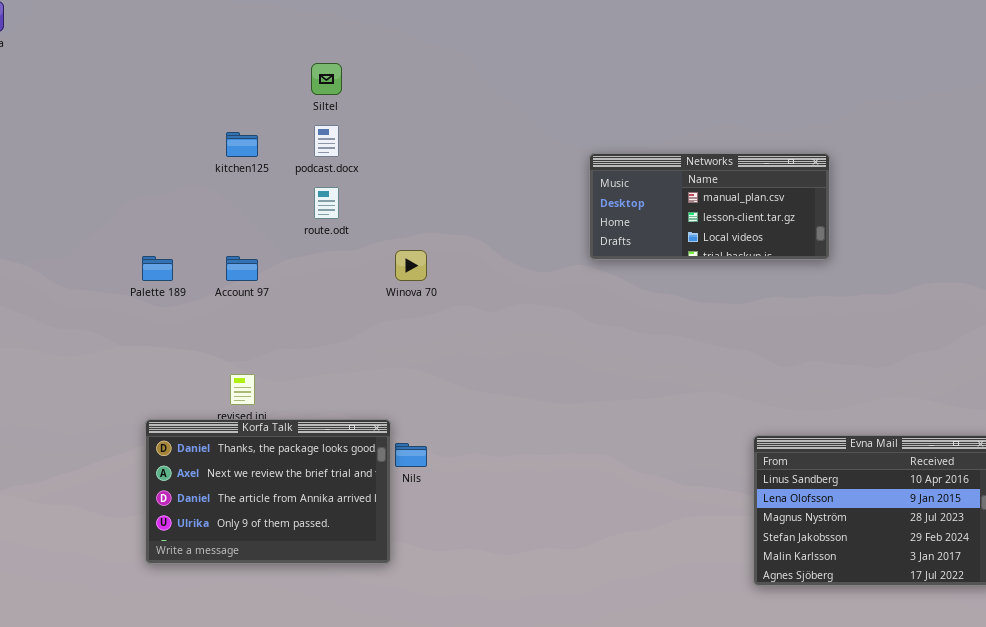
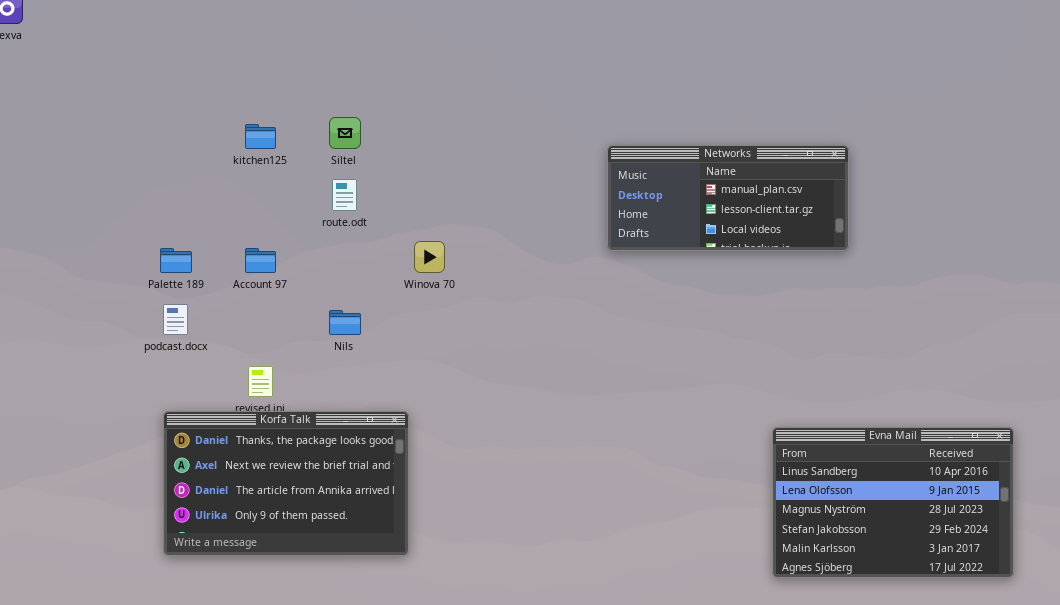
Siltel: [311,63,342,95] -> [329,117,361,149], moved
podcast.docx: [314,125,339,157] -> [163,304,188,335], moved
Nils: [395,443,427,467] -> [329,310,361,335], moved

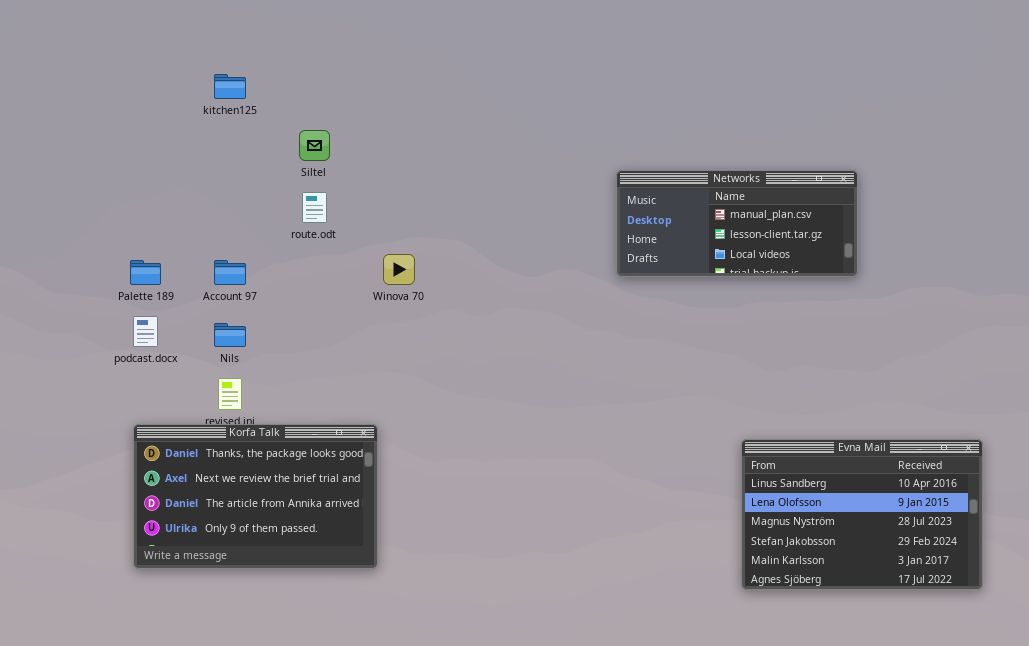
kitchen125: [245,124,276,149] -> [214,74,246,99], moved
Networks: [607,145,849,251] -> [616,170,858,277], moved
Nils: [329,310,361,335] -> [214,323,246,347], moved

